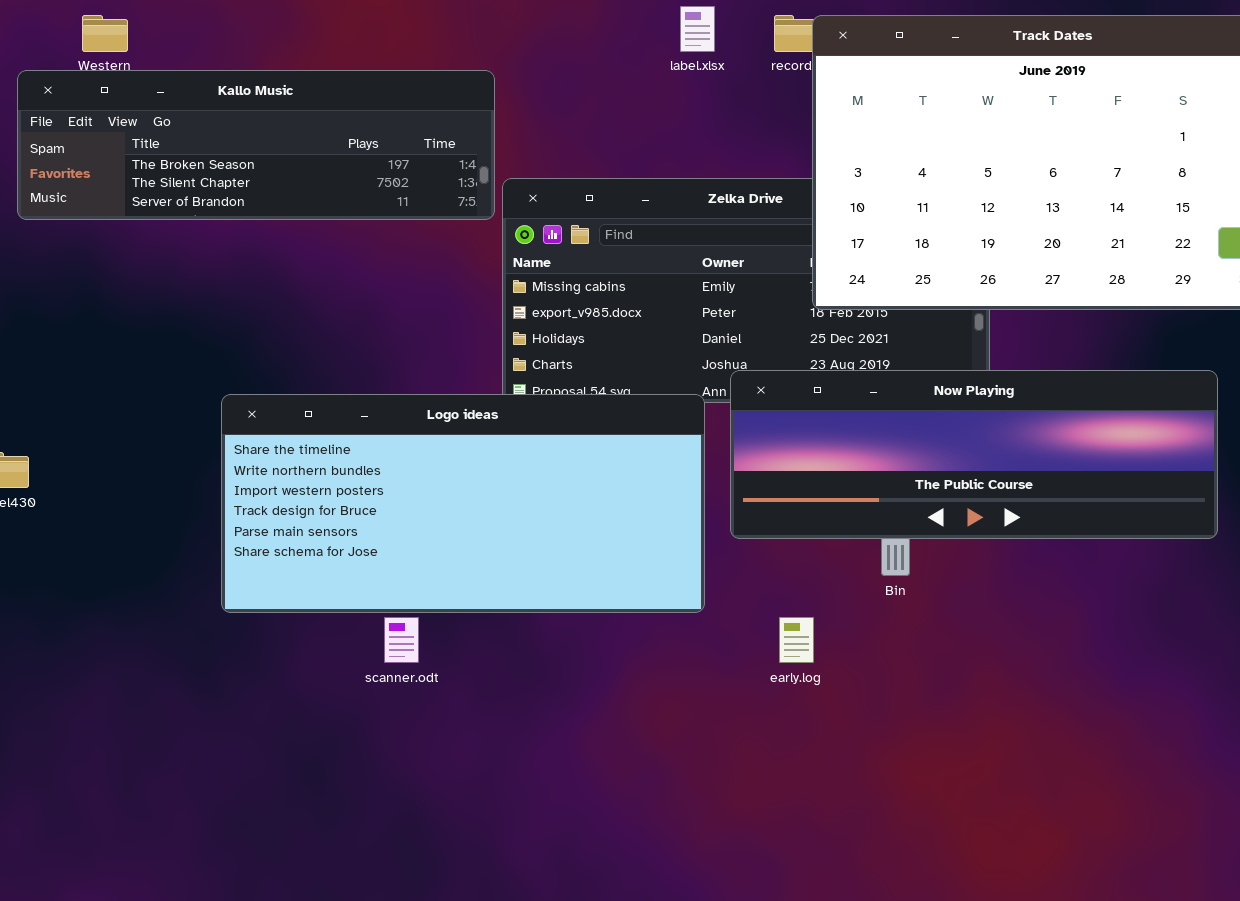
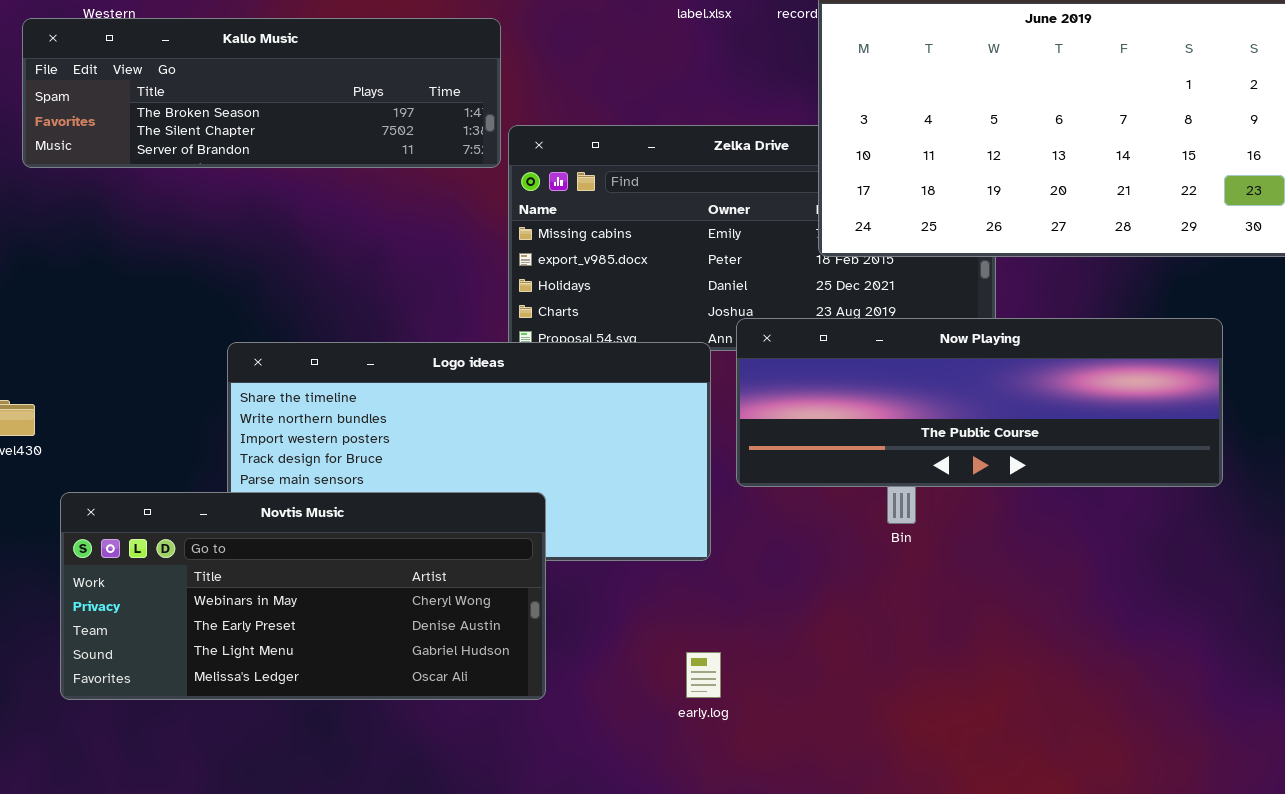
Novtis Music: none -> [60,492,546,700], opened
early.log: [779,617,814,663] -> [686,652,721,698], moved

